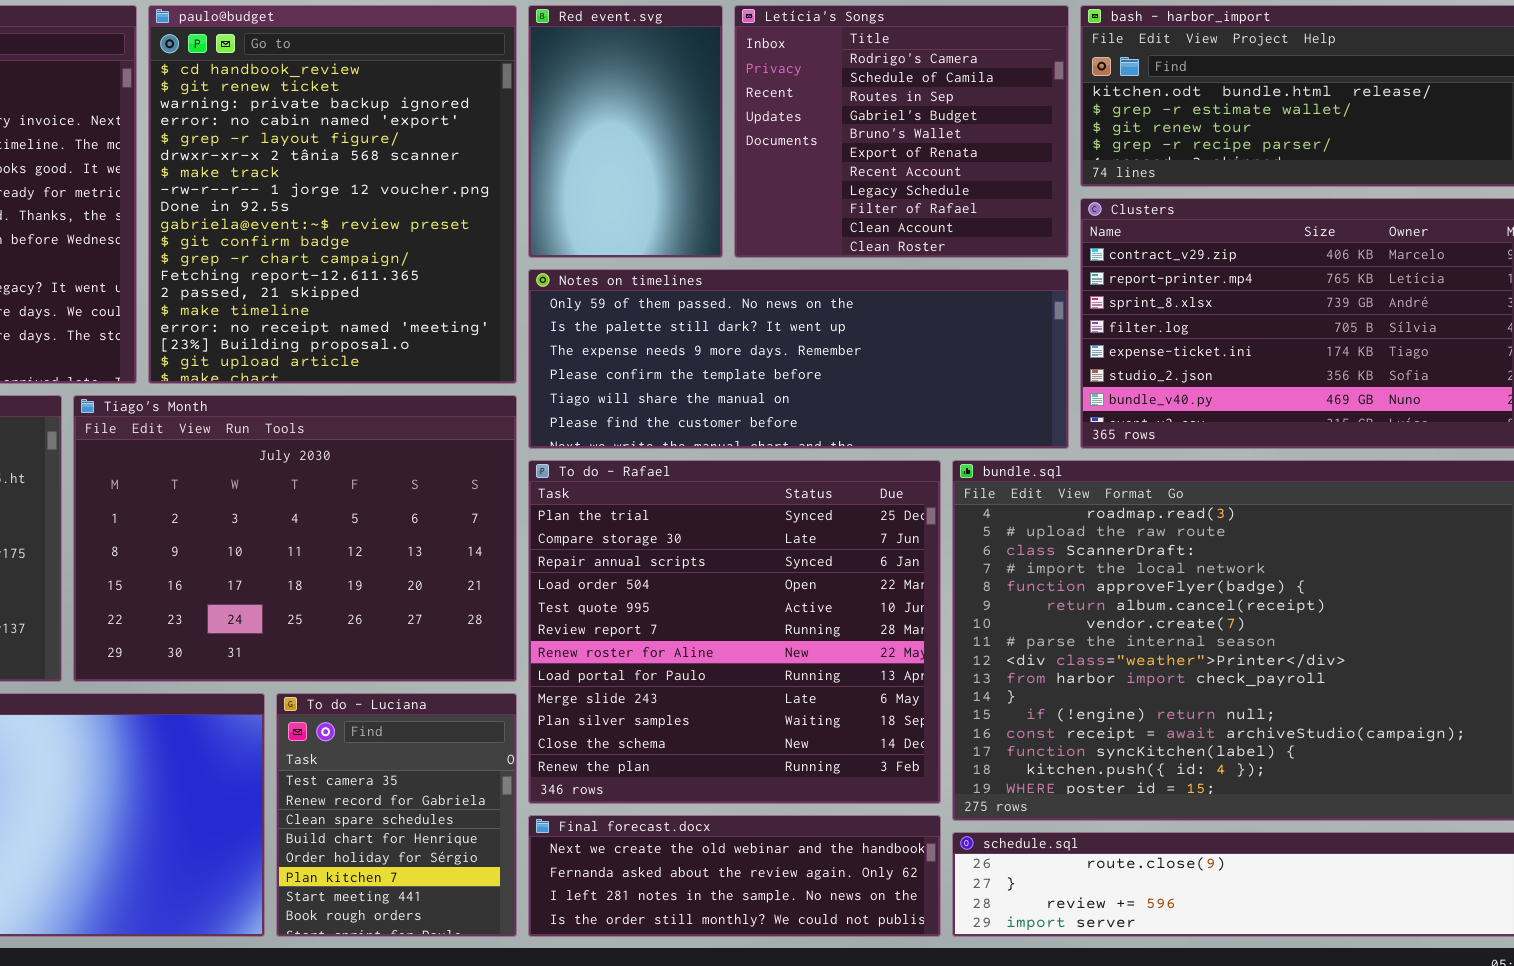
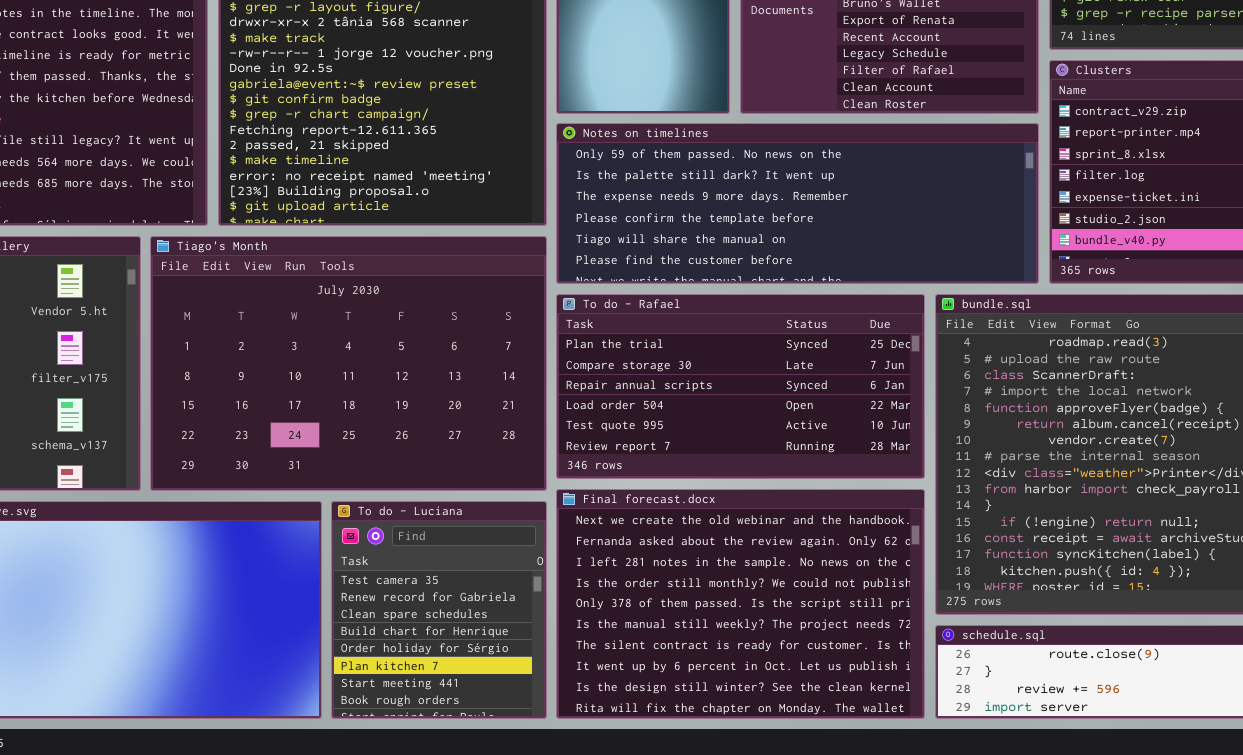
To do - Rafael: [528,460,941,804] -> [556,294,925,479], resized
Final forecast.docx: [528,815,941,937] -> [556,489,925,719], resized

